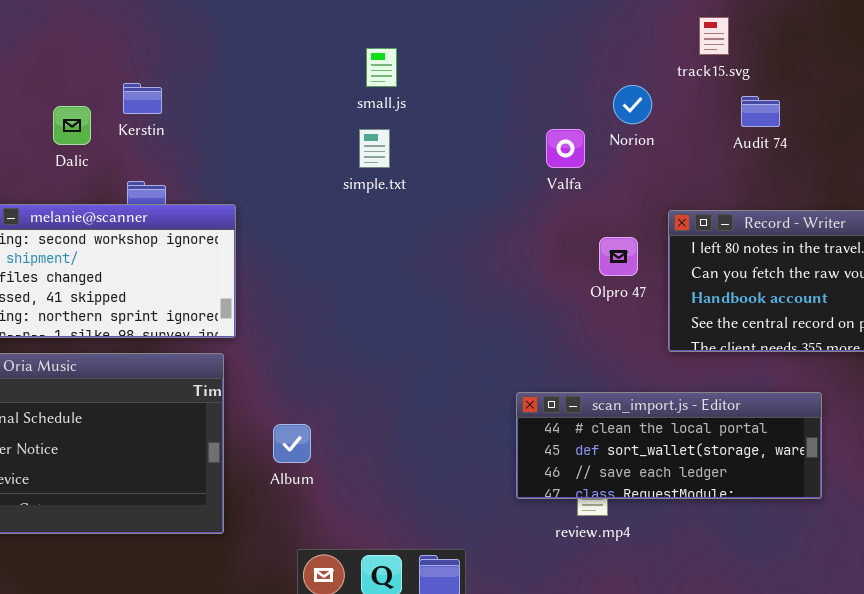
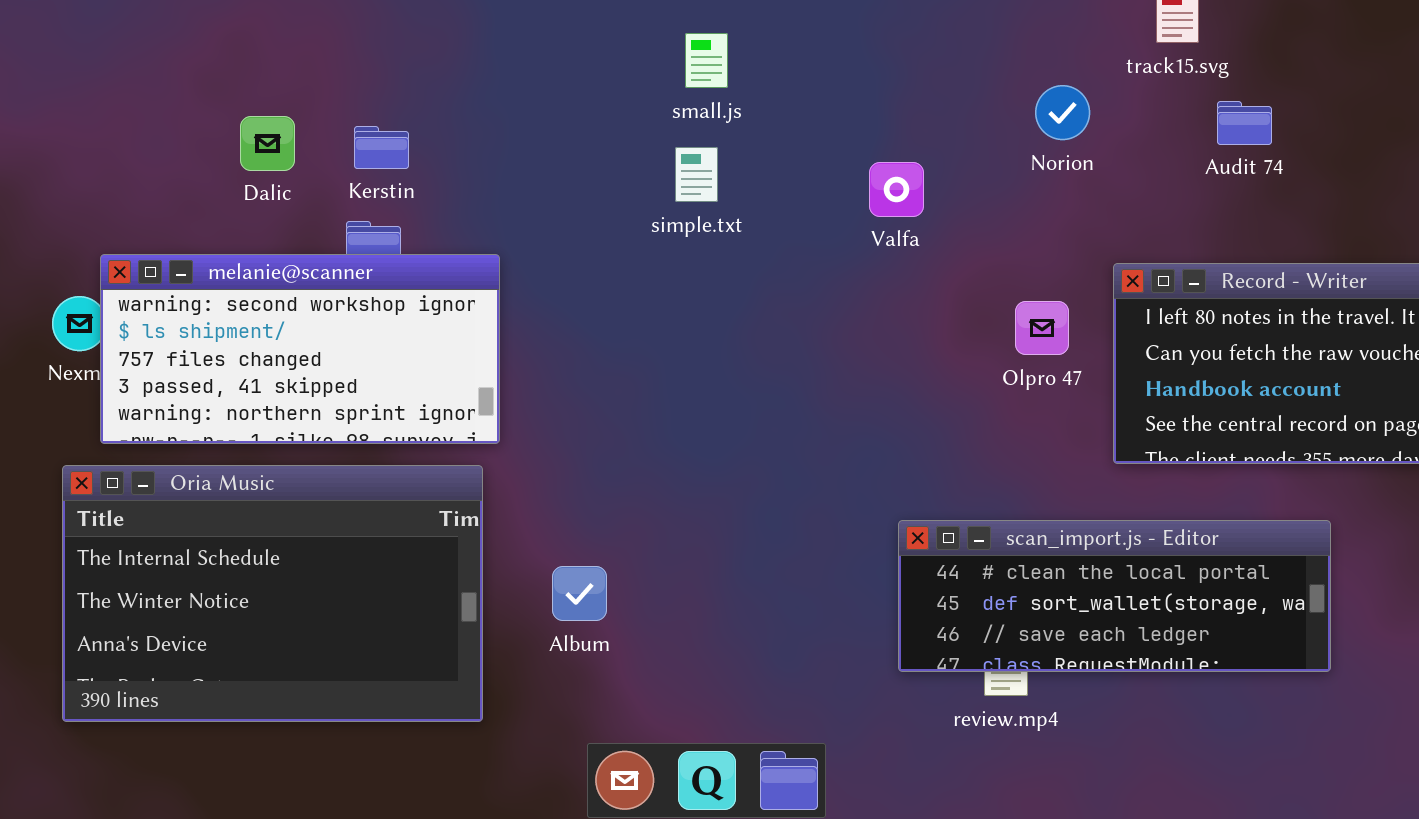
Kerstin: [123,83,162,114] -> [354,126,409,169], moved
Valfa: [546,129,585,168] -> [869,162,924,217], moved

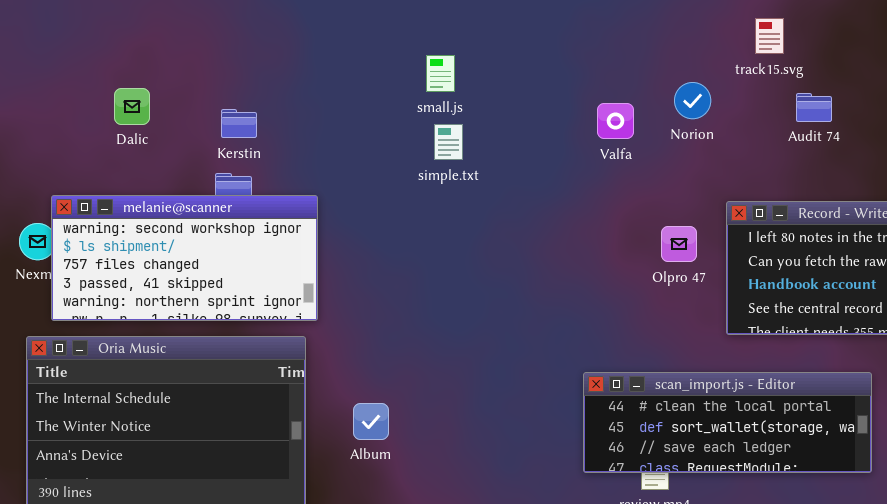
small.js: [685,33,728,88] -> [426,55,455,92], moved
Dalic: [240,116,295,171] -> [114,88,150,125], moved
Valfa: [869,162,924,217] -> [597,103,634,139], moved

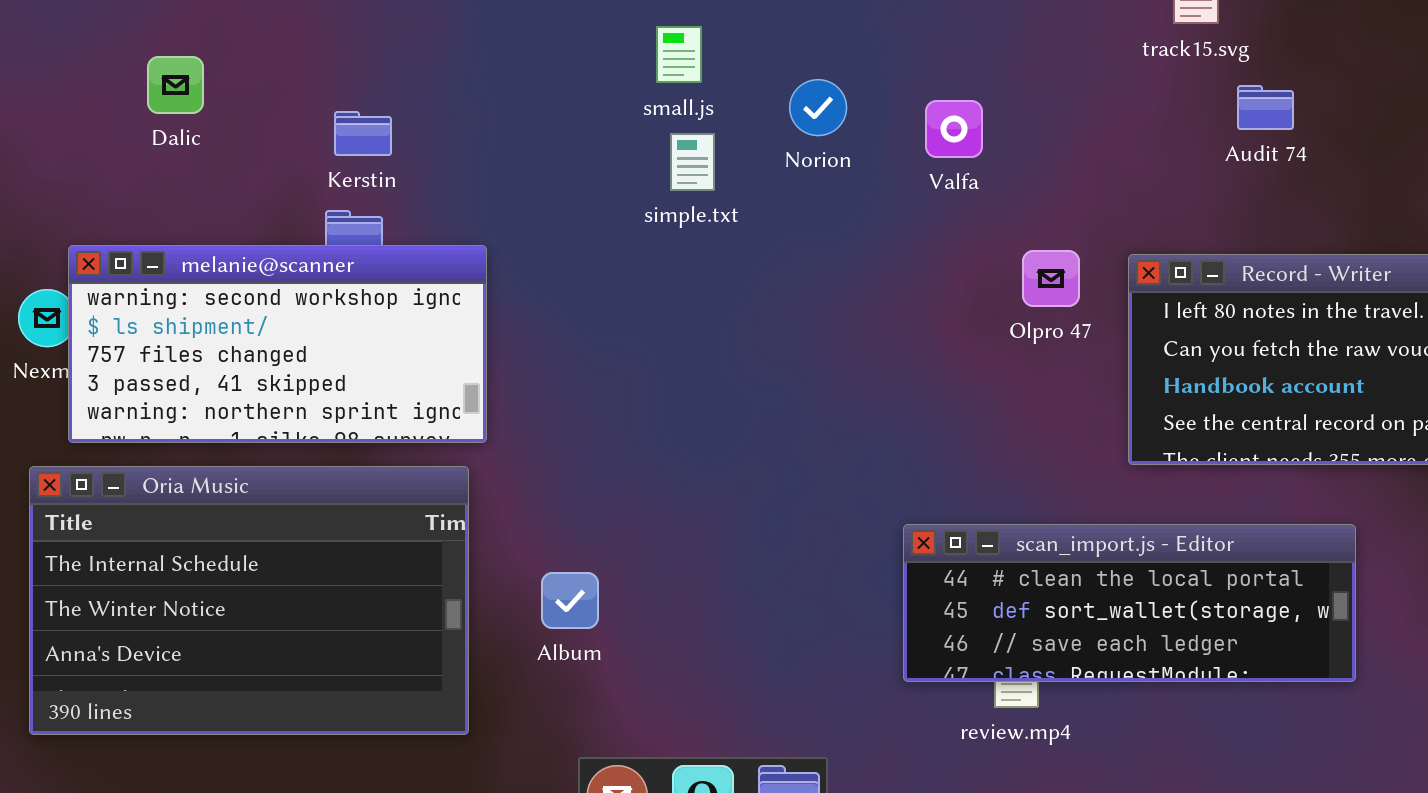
Norion: [674,82,711,119] -> [789,79,847,136], moved
Dalic: [114,88,150,125] -> [147,56,204,114], moved
Olpro 47: [661,226,697,262] -> [1022,250,1080,307], moved

